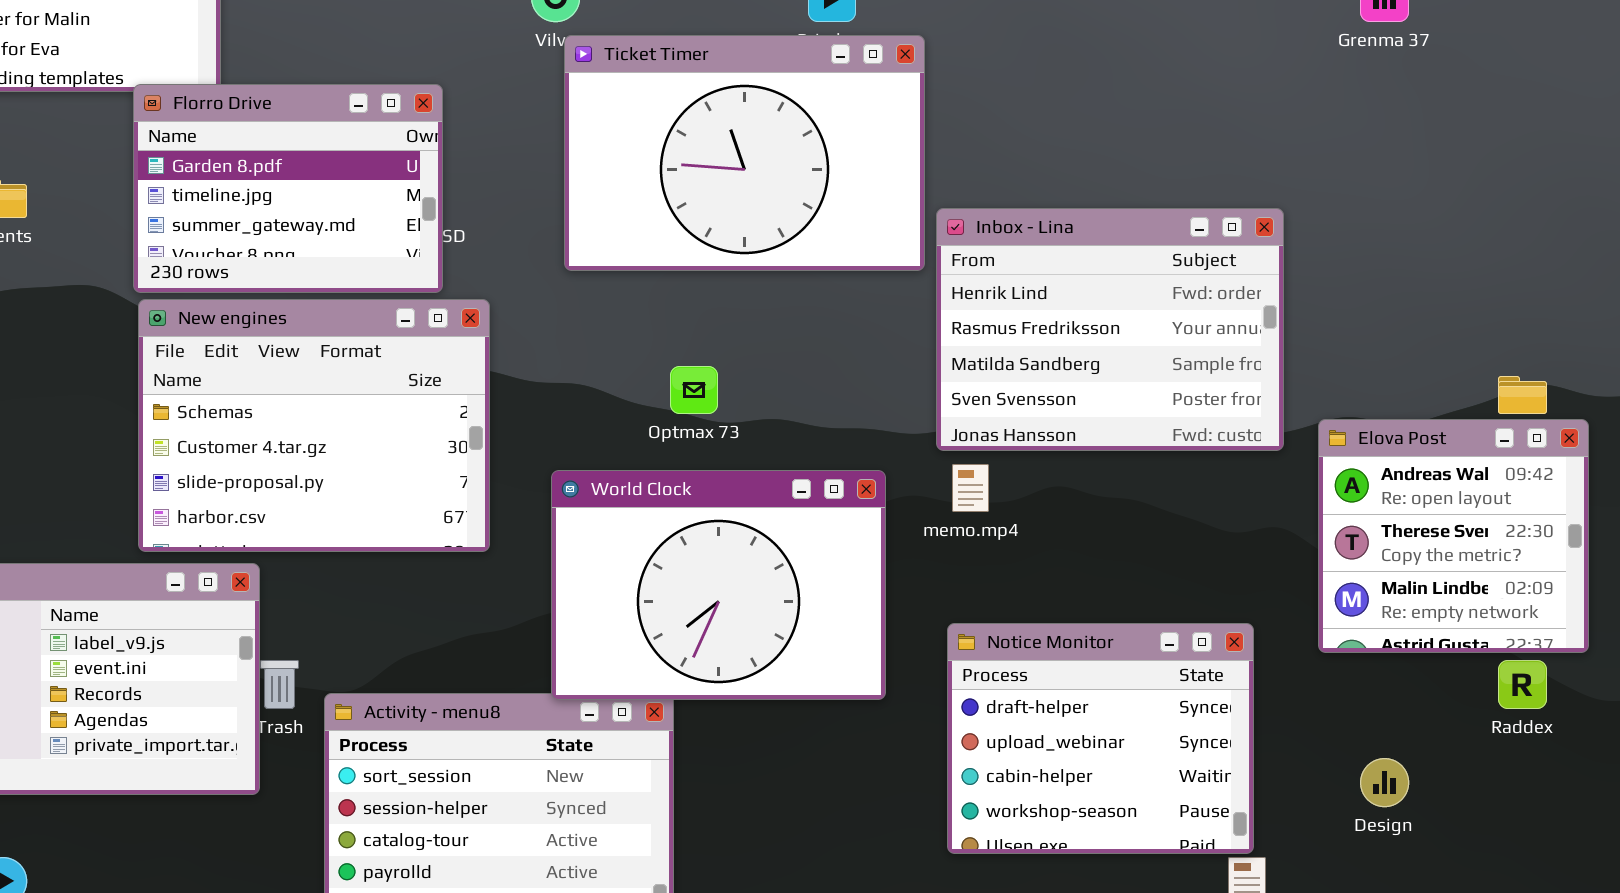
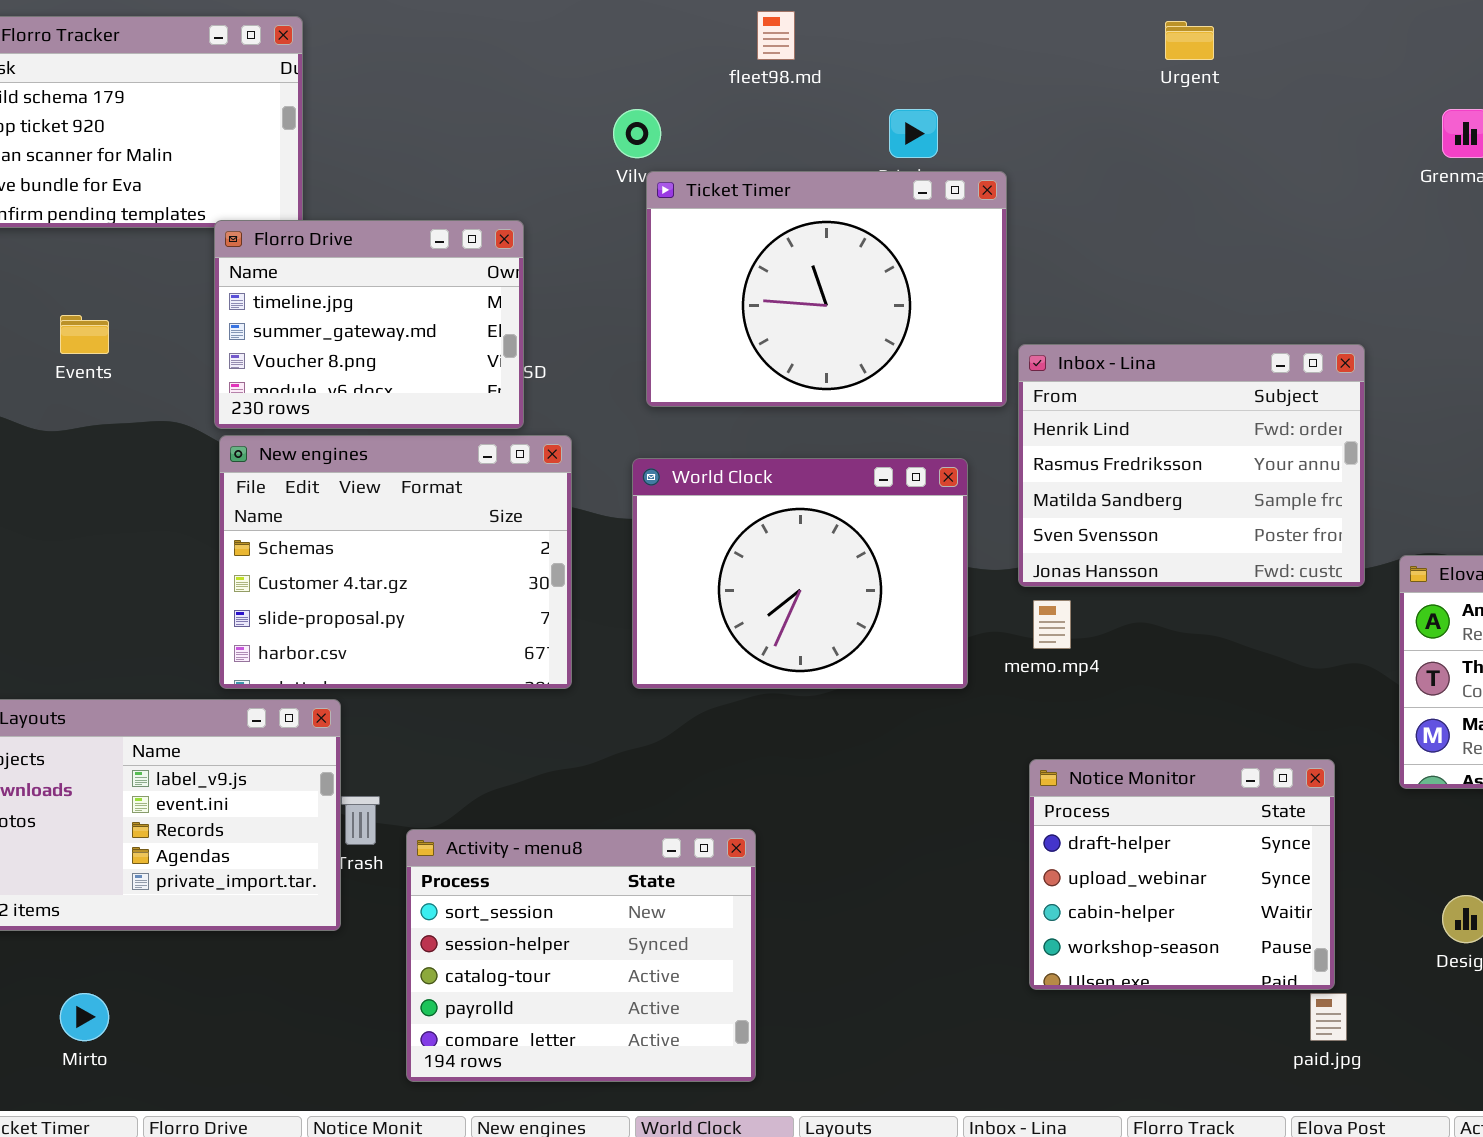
Florro Drive: [133,84,443,293] -> [214,220,524,429], scrolled down 1 row
World Clock: [551,470,886,700] -> [632,458,968,689], moved

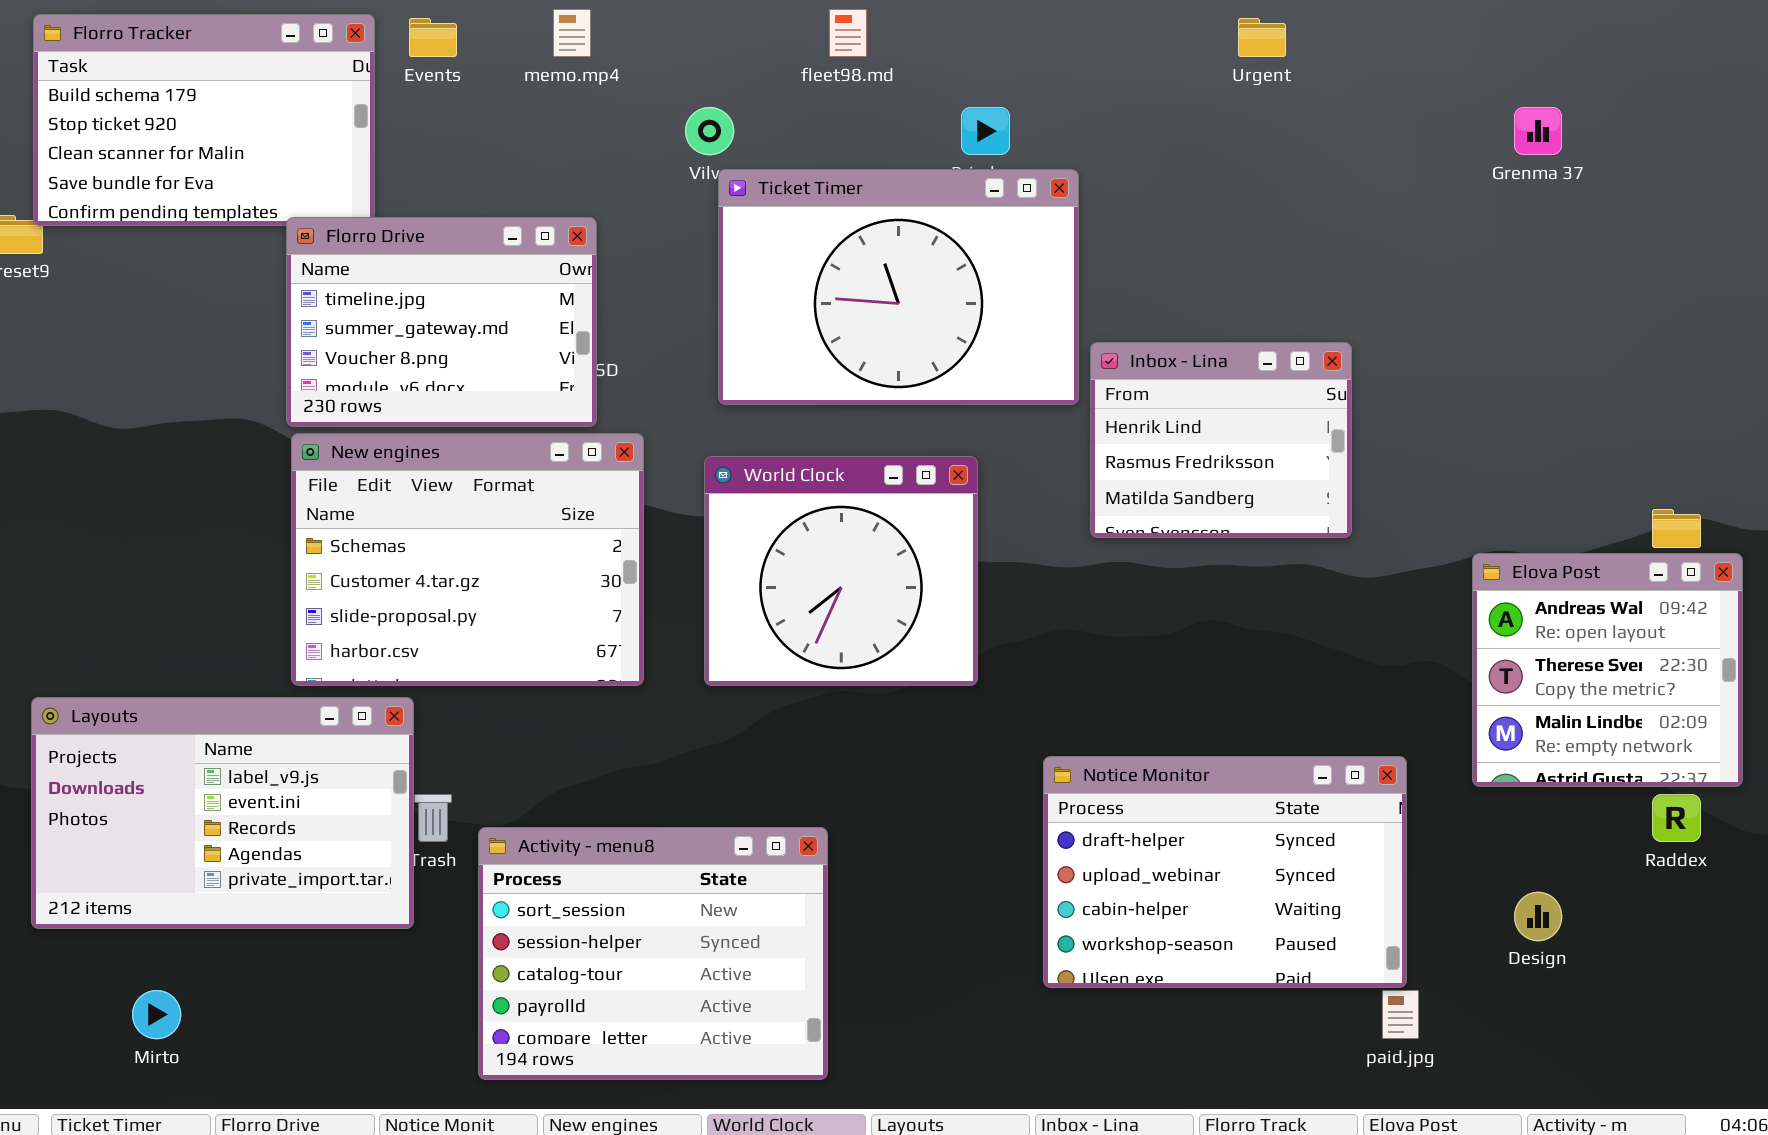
Events: [60,315,109,354] -> [409,18,457,57], moved
Inbox - Lina: [1018,344,1365,587] -> [1090,342,1352,538], resized
World Clock: [632,458,968,689] -> [704,456,978,686], resized
memo.mp4: [1033,600,1071,649] -> [553,9,591,57], moved
Notice Monitor: [1029,759,1335,990] -> [1043,756,1407,988], resized

